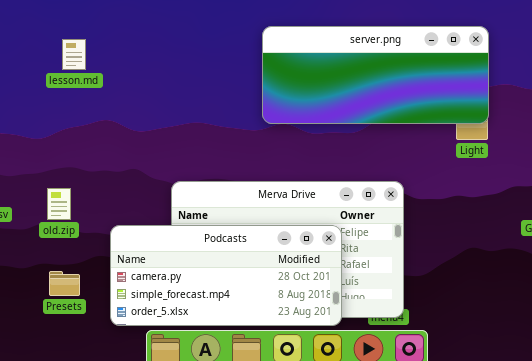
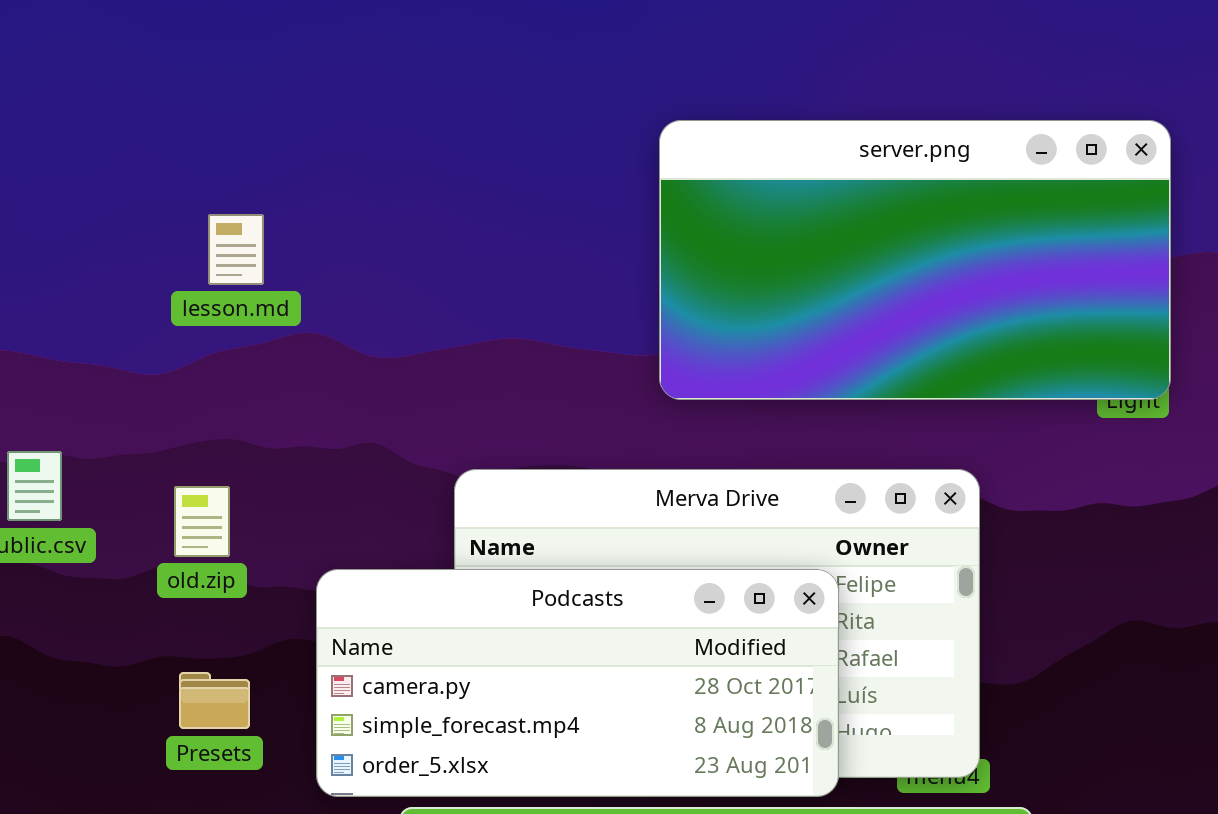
server.png: [262,26,489,124] -> [659,120,1171,400], resized
lesson.md: [62,39,86,70] -> [208,214,264,285], moved

